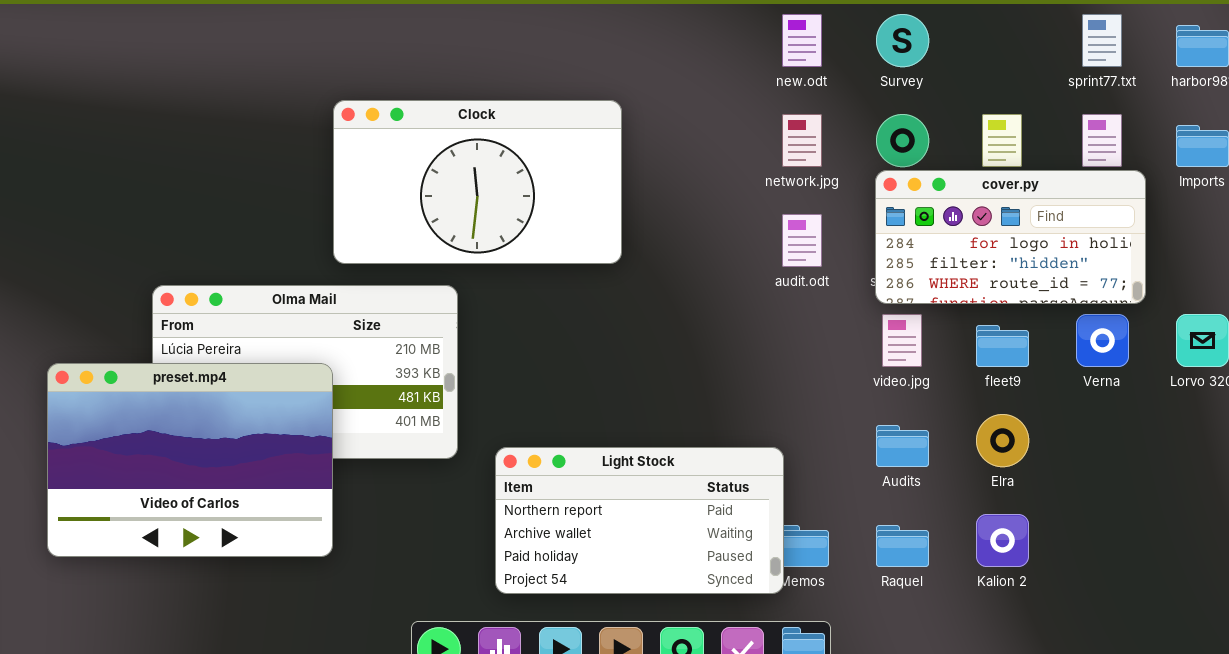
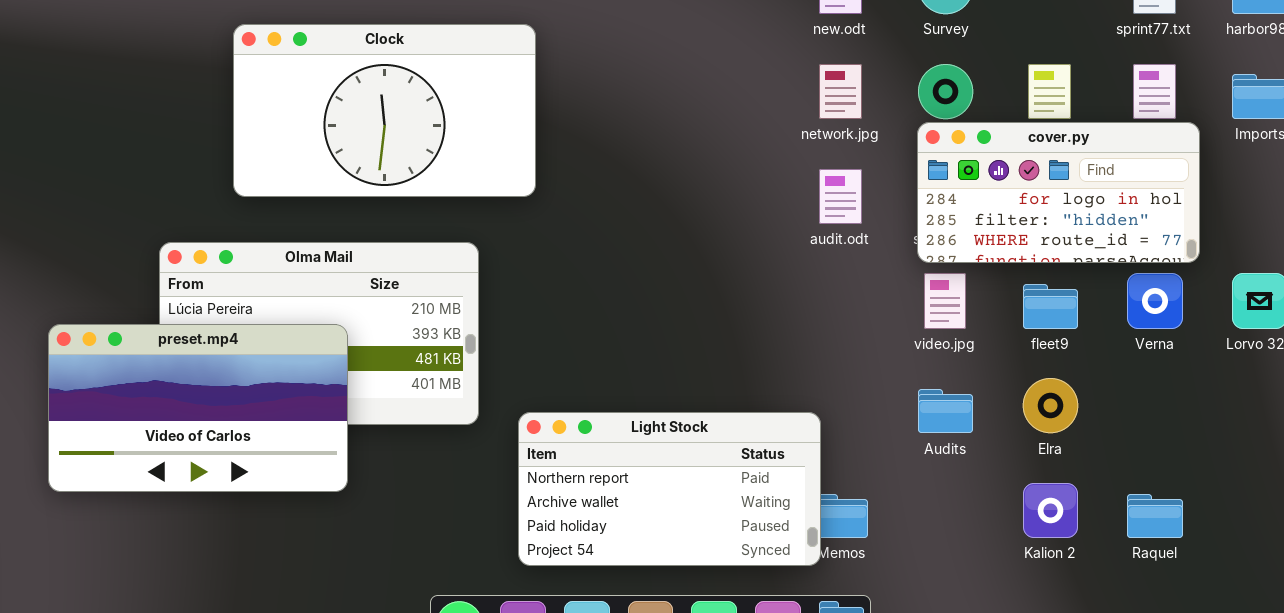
Clock: [333,100,622,264] -> [233,24,536,197], moved
preset.mp4: [47,363,333,557] -> [48,324,348,492], resized
Raquel: [876,525,929,567] -> [1127,494,1183,538], moved

